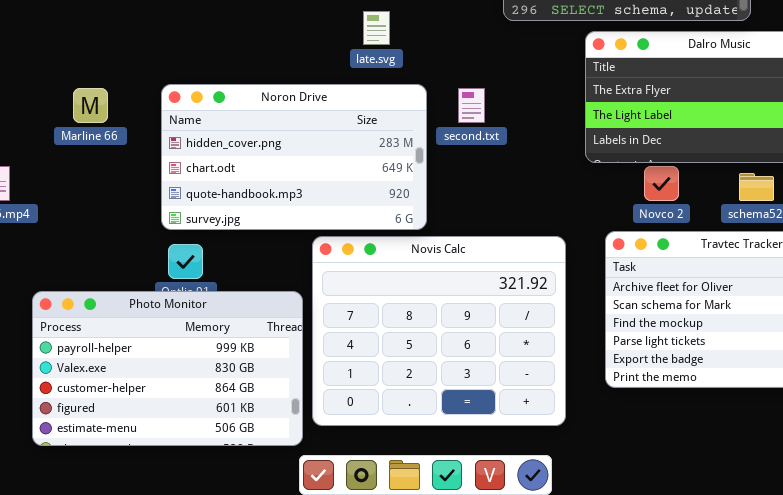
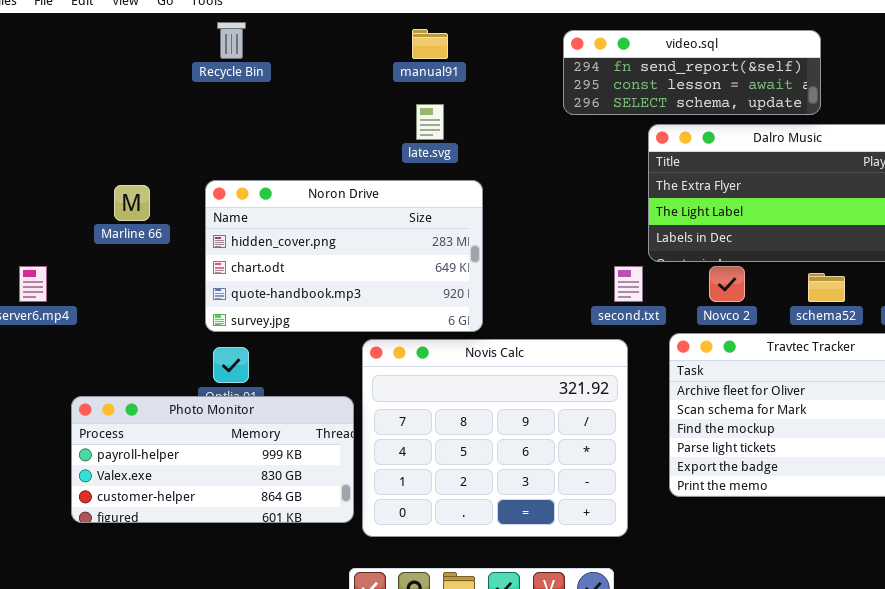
second.txt: [458,88,485,123] -> [614,266,643,302], moved
Photo Monitor: [32,291,303,446] -> [71,396,354,523], resized

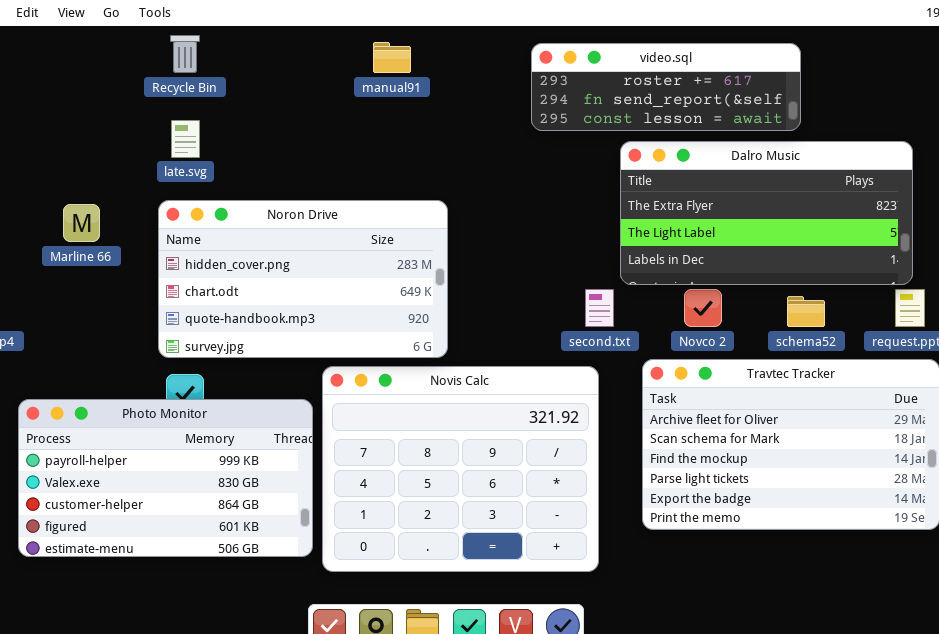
video.sql: [563,30,821,115] -> [531,43,801,131], scrolled up 1 row
late.svg: [416,104,444,140] -> [171,120,200,158], moved
Photo Monitor: [71,396,354,523] -> [18,399,313,557], resized

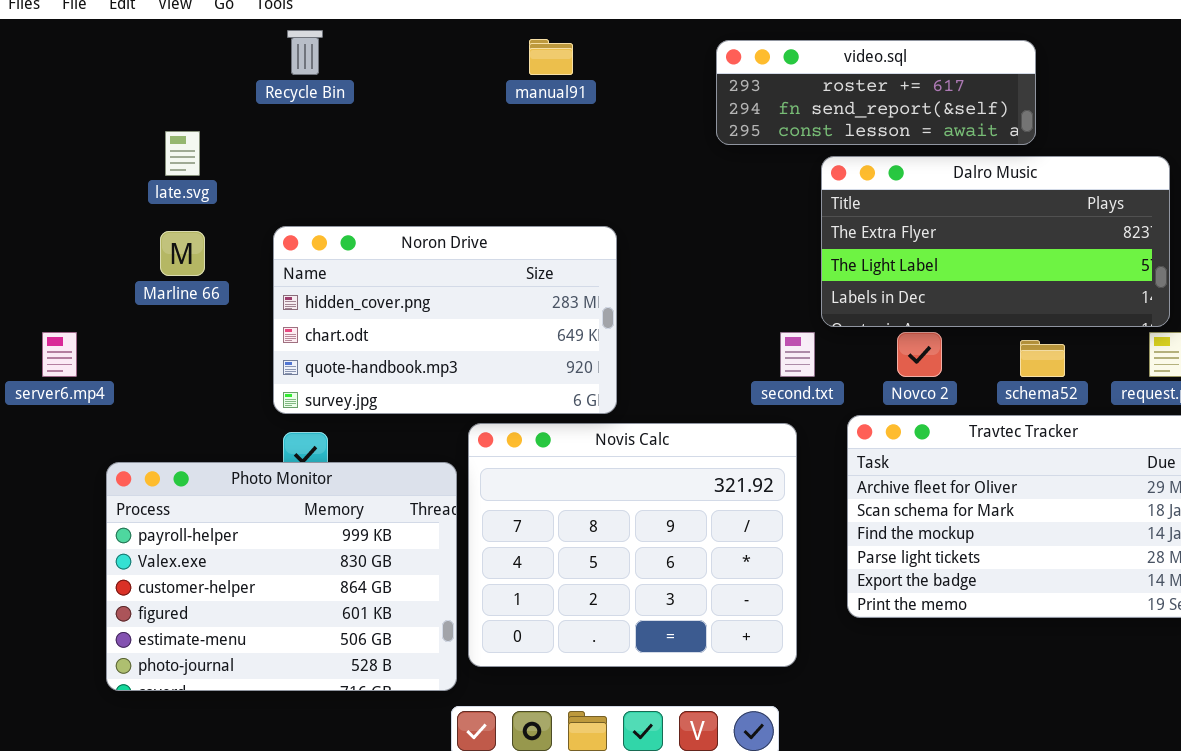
late.svg: [171,120,200,158] -> [165,131,200,176], moved
Photo Monitor: [18,399,313,557] -> [106,462,457,691], resized

